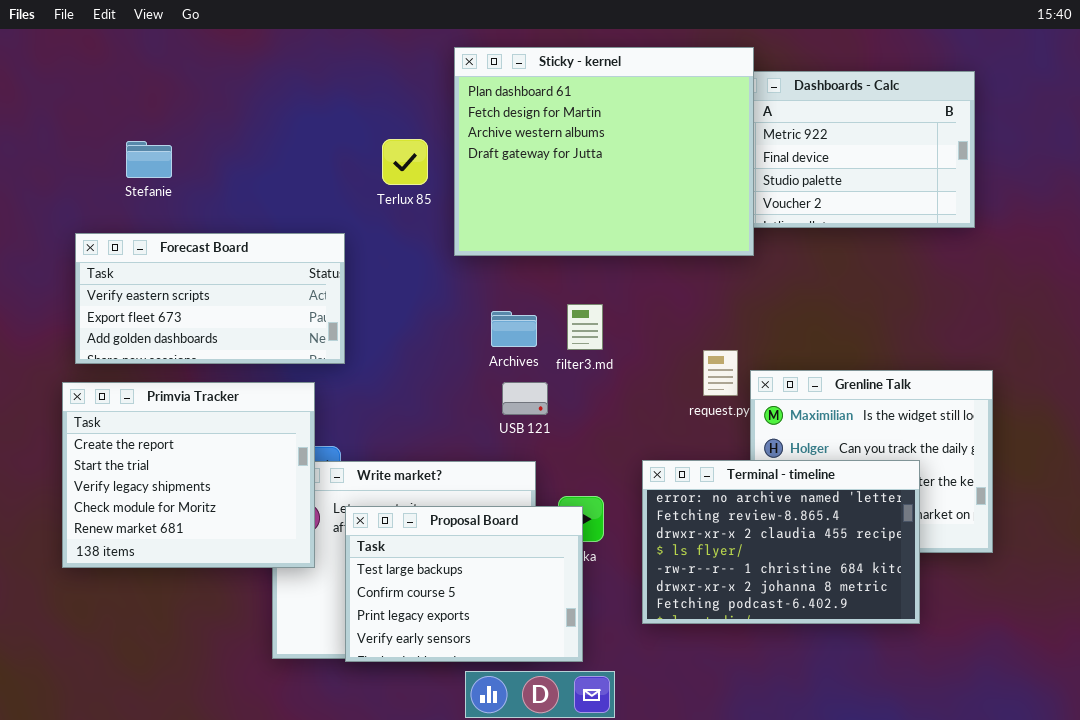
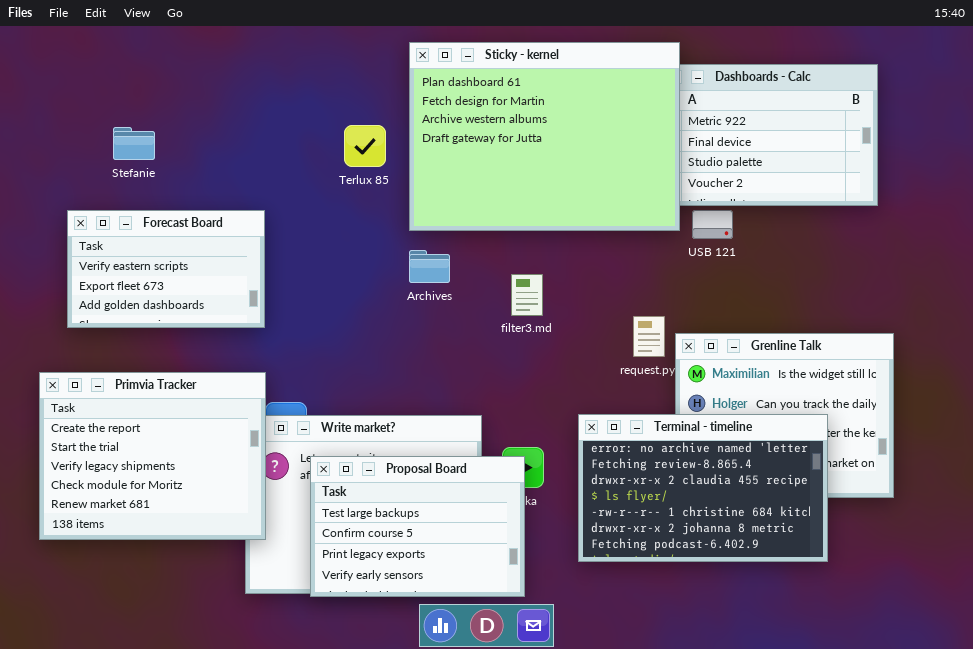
Forecast Board: [75,233,345,364] -> [67,210,265,328], resized
Archives: [491,311,537,347] -> [409,250,450,283], moved
Primvia Tracker: [62,382,315,568] -> [39,372,266,540], moved
USB 121: [502,382,548,415] -> [692,210,733,239], moved

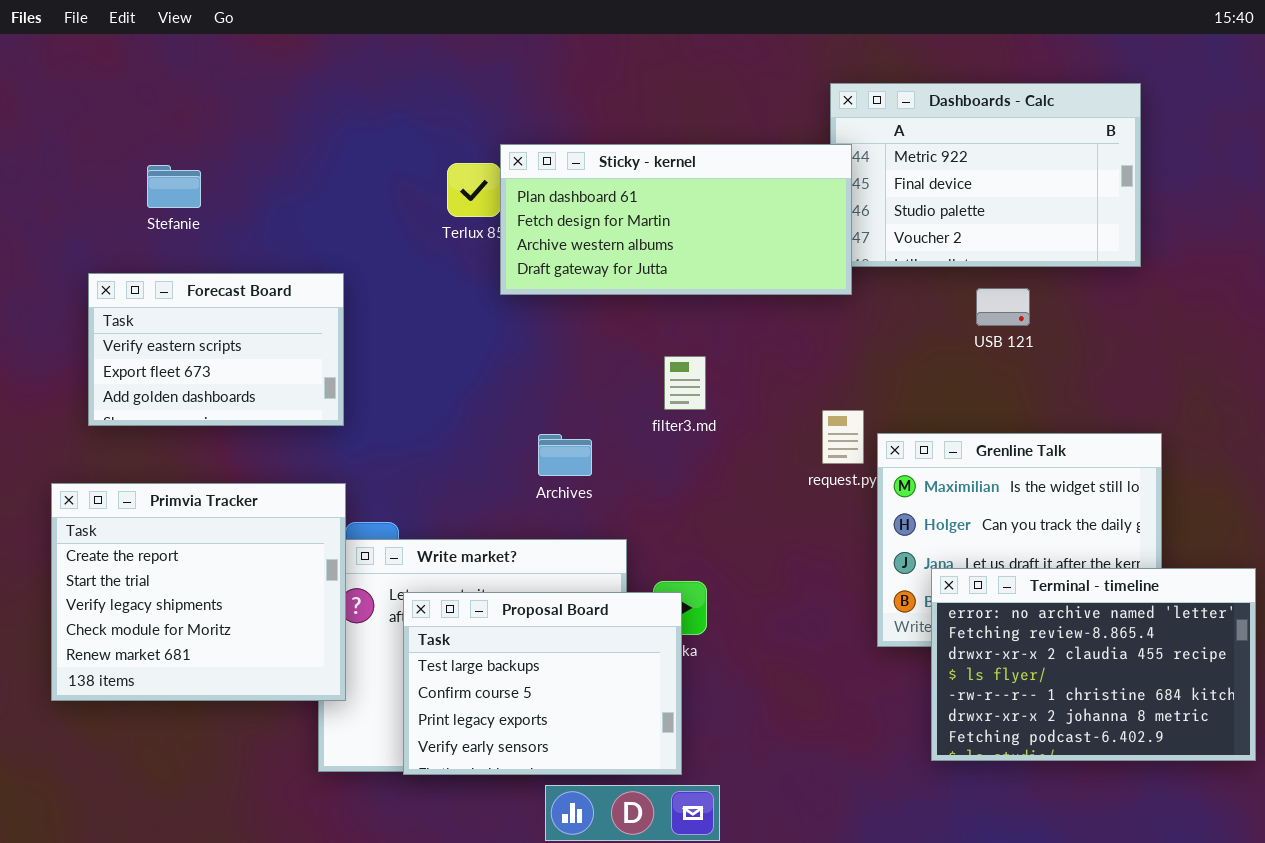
Sticky - kernel: [409,42,680,231] -> [500,144,852,295], moved, resized
USB 121: [692,210,733,239] -> [976,288,1030,326], moved
Archives: [409,250,450,283] -> [538,434,592,476], moved
Terminal - timeline: [578,414,828,562] -> [931,568,1256,761], moved

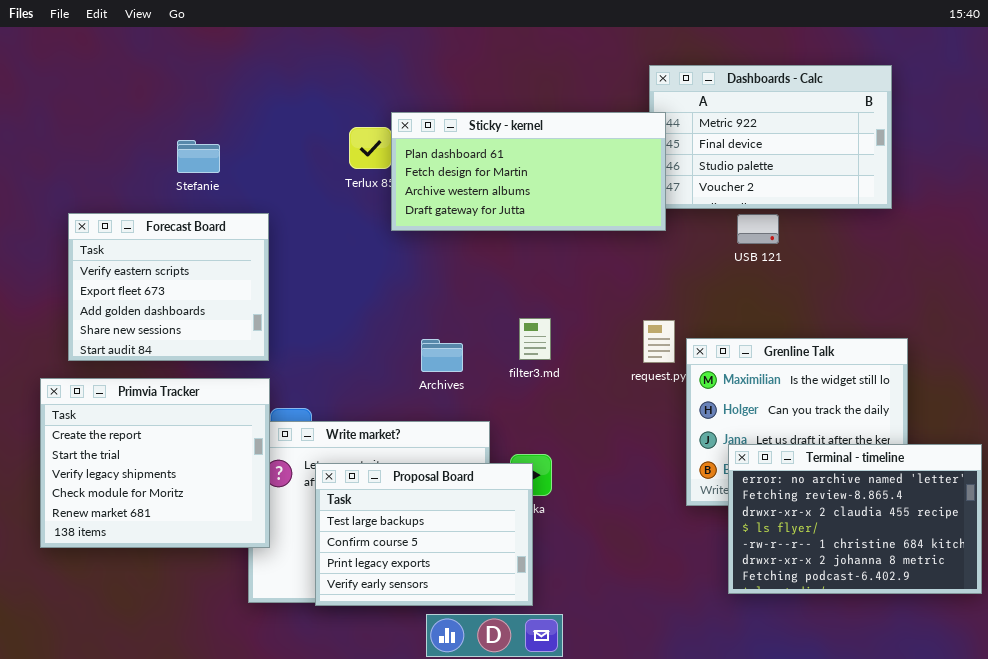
Stefanie: [147,165,201,208] -> [177,140,220,173], moved
Forecast Board: [88,273,344,426] -> [68,213,269,361], resized
USB 121: [976,288,1030,326] -> [737,214,779,244], moved
filter3.md: [664,356,706,410] -> [519,318,551,360], moved

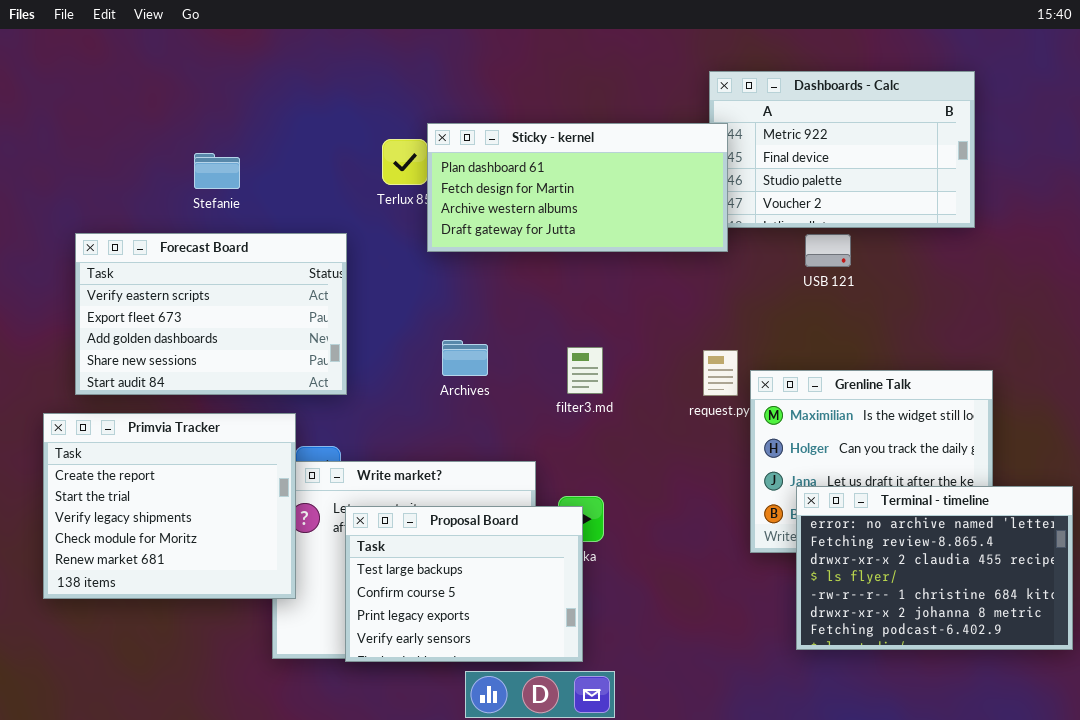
Forecast Board: [68,213,269,361] -> [75,233,347,395], resized
Archives: [421,339,463,372] -> [442,340,488,376], moved

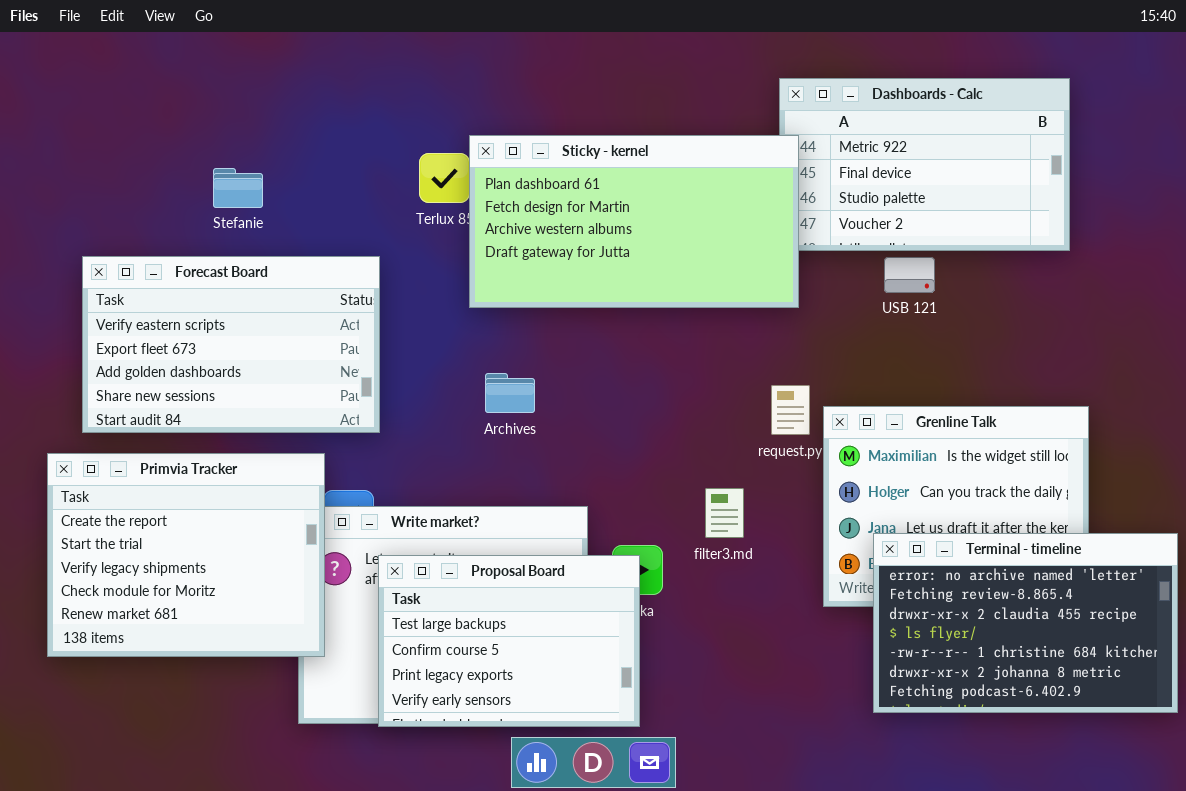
Sticky - kernel: [427,123,728,252] -> [469,135,799,308], resized
filter3.md: [567,347,603,394] -> [705,488,744,538], moved

